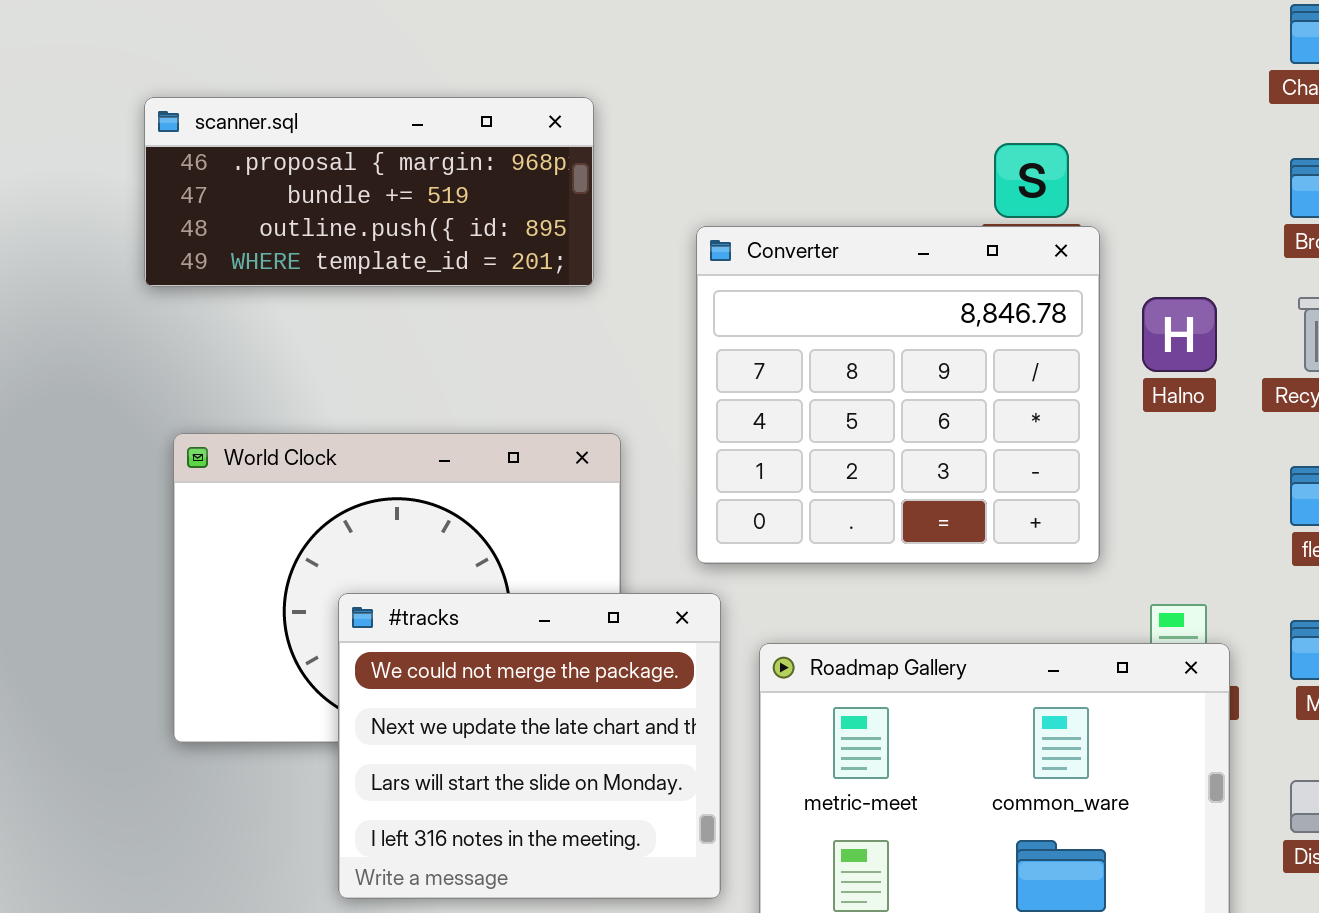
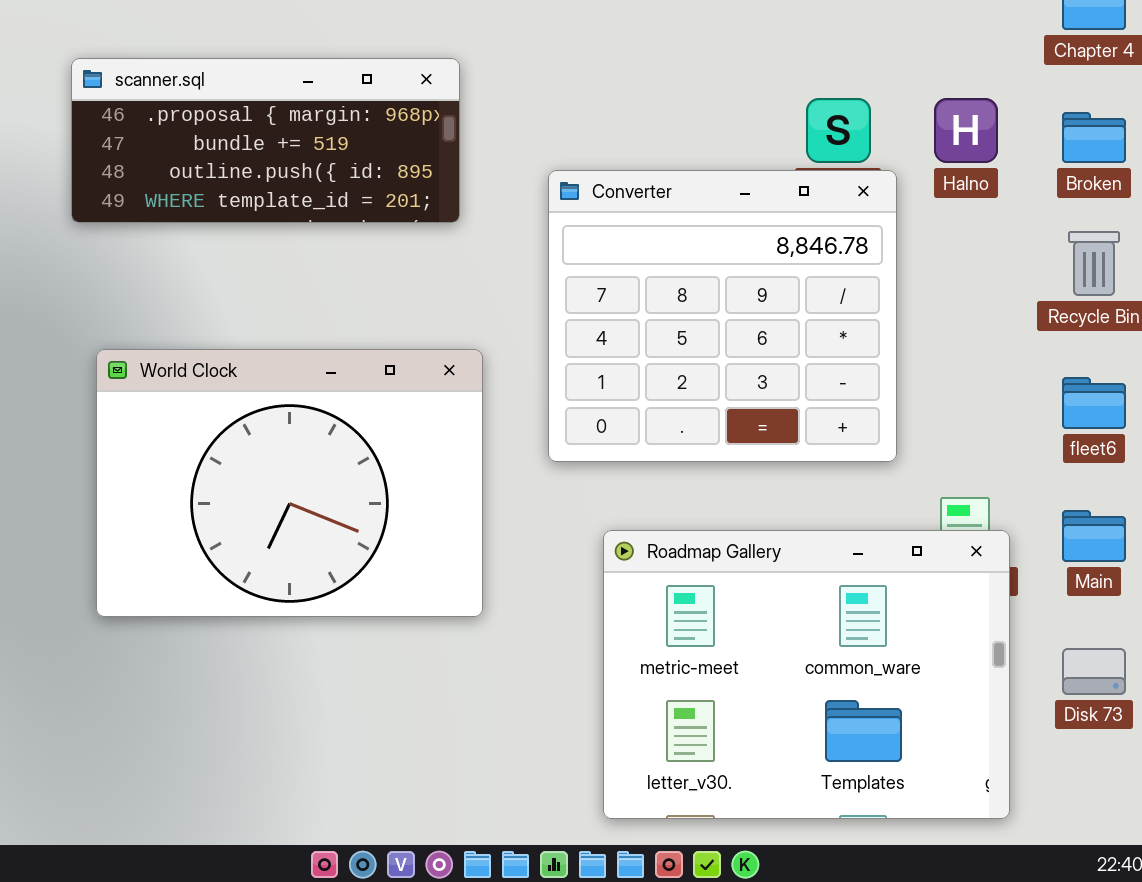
Halno: [1142,297,1217,372] -> [934,98,998,163], moved
#tracks: [338,593,721,899] -> none, closed

